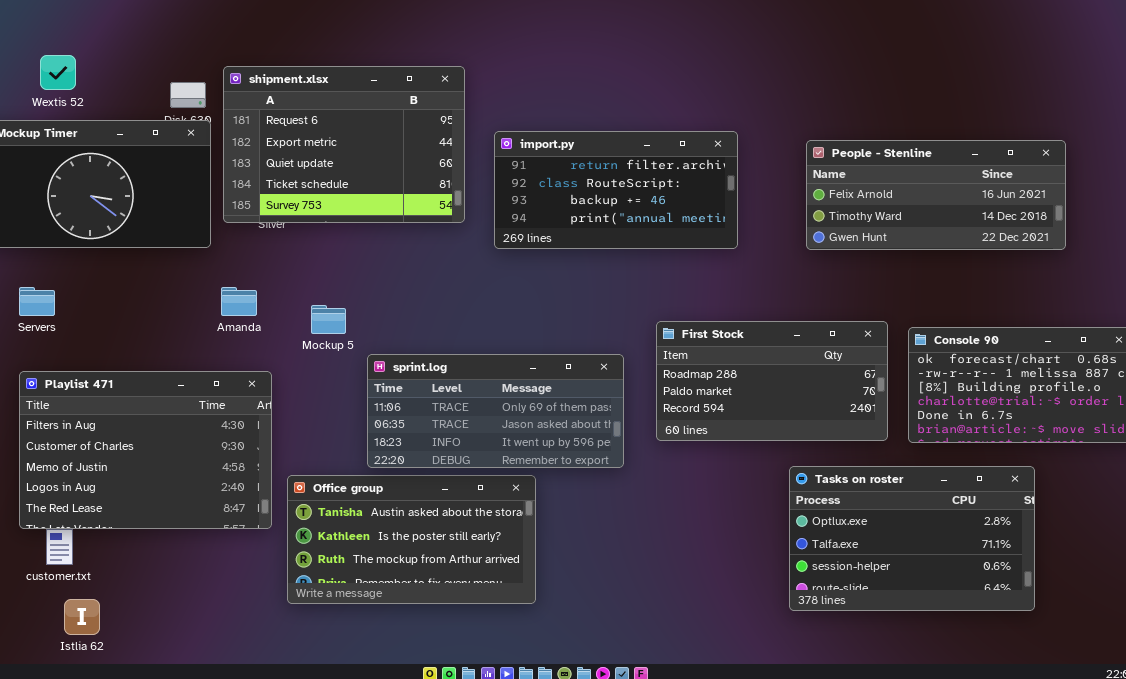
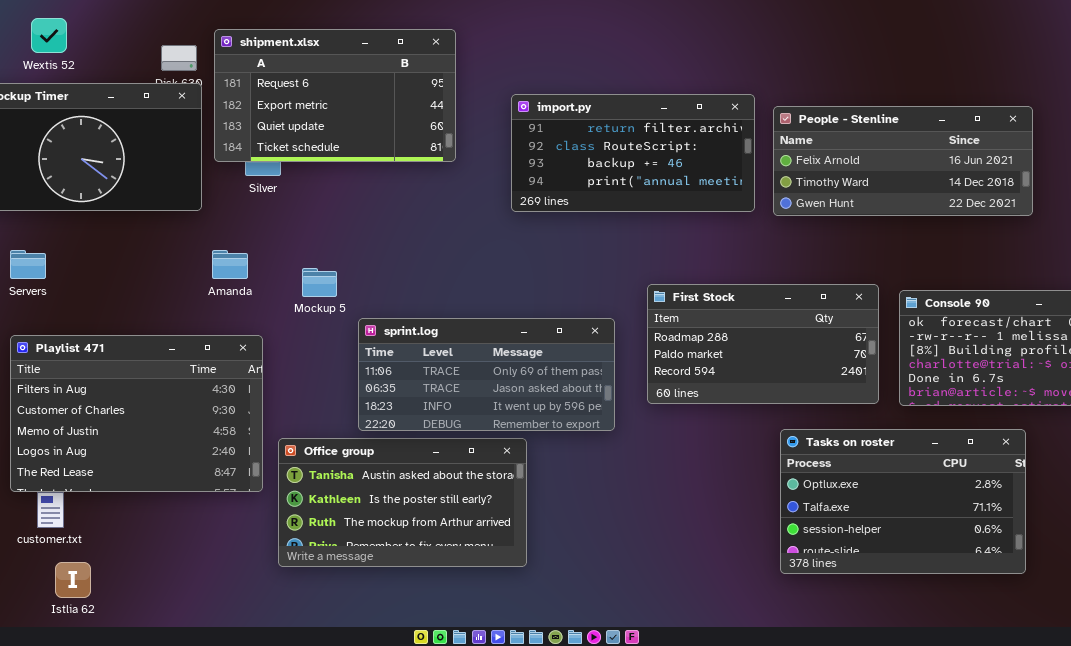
shipment.xlsx: [223,66,465,223] -> [214,29,456,162], resized
import.py: [494,131,738,249] -> [511,94,755,212], moved
People - Stenline: [806,140,1066,250] -> [773,106,1033,216], moved

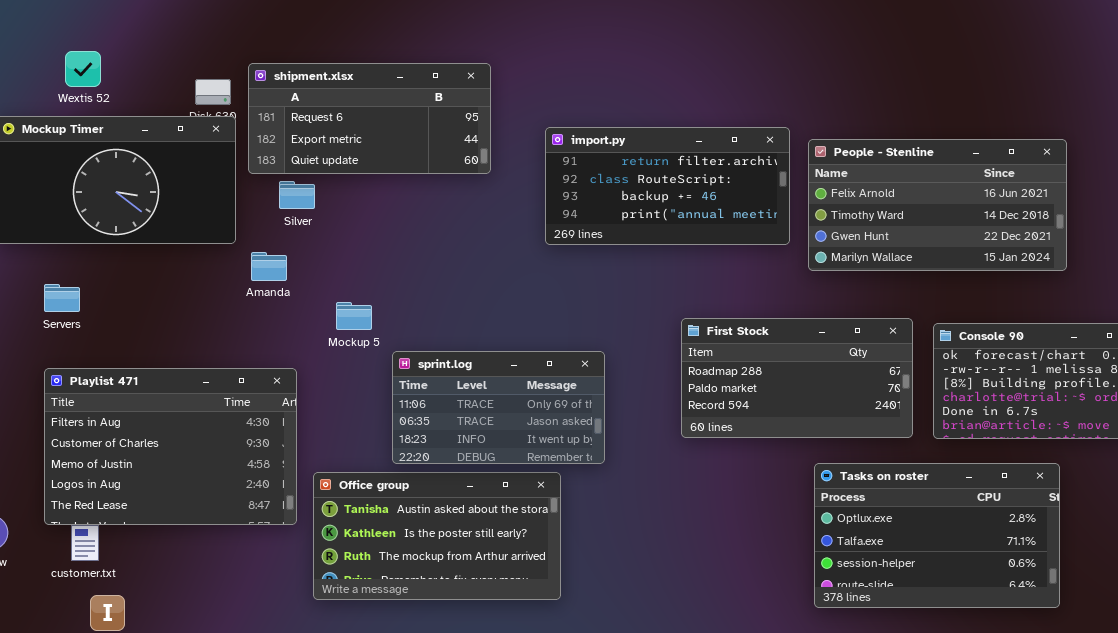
shipment.xlsx: [214,29,456,162] -> [248,63,491,174], resized
People - Stenline: [773,106,1033,216] -> [808,139,1067,271], resized
Amanda: [212,250,248,279] -> [251,252,287,281], moved
sprint.log: [358,318,615,431] -> [392,351,605,464], resized

